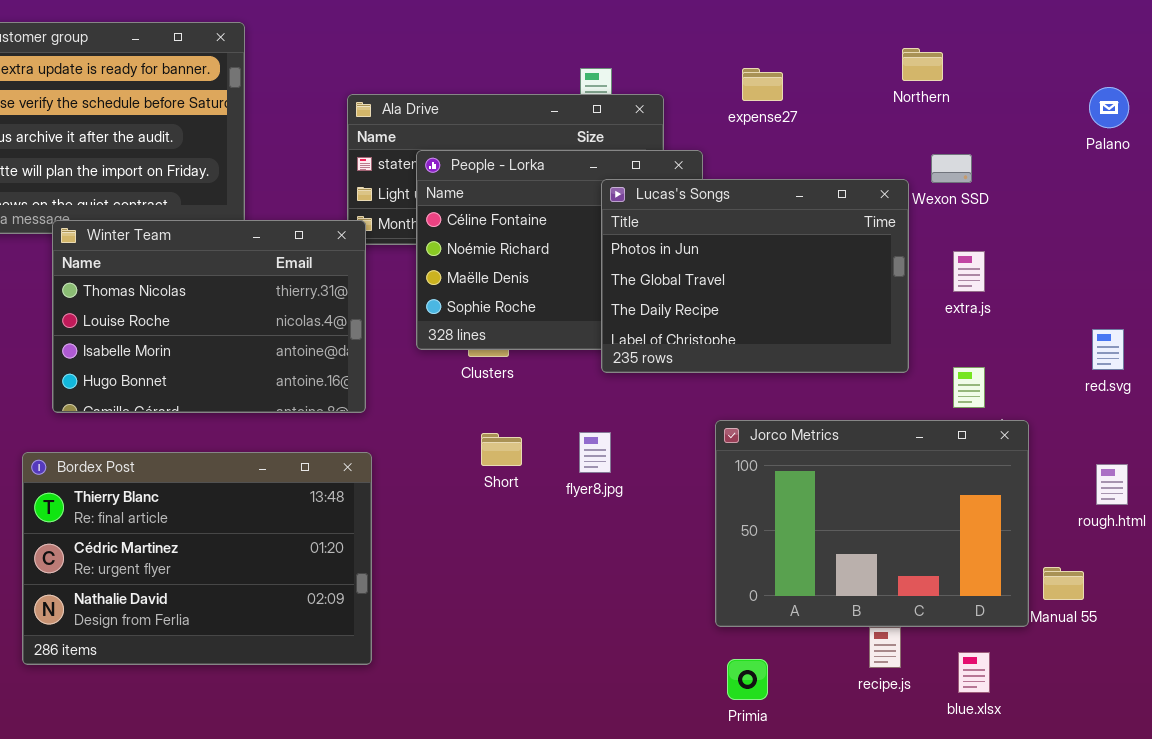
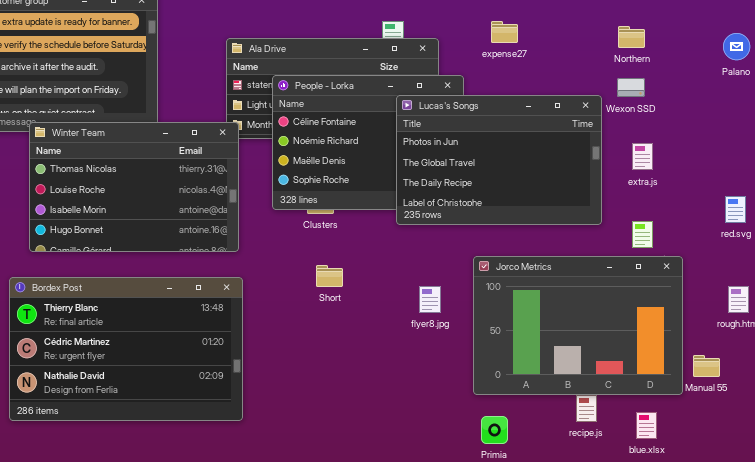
Northern: [902,48,943,81] -> [618,26,645,48], moved
flyer8.jpg: [579,432,611,473] -> [419,286,441,313], moved

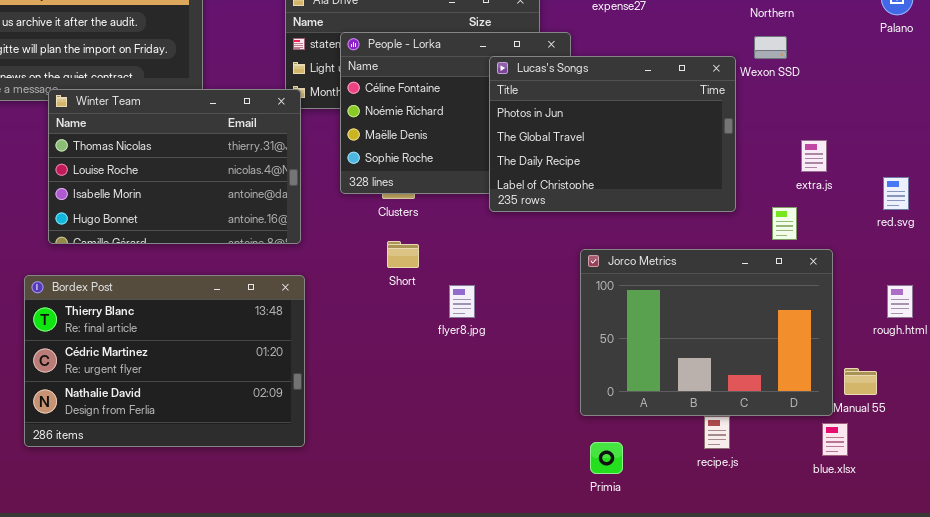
extra.js: [632,143,653,170] -> [801,140,827,172], moved
Short: [316,265,343,287] -> [387,241,419,268], moved
flyer8.jpg: [419,286,441,313] -> [449,285,475,318], moved
blue.xlsx: [636,412,657,439] -> [822,423,848,456], moved

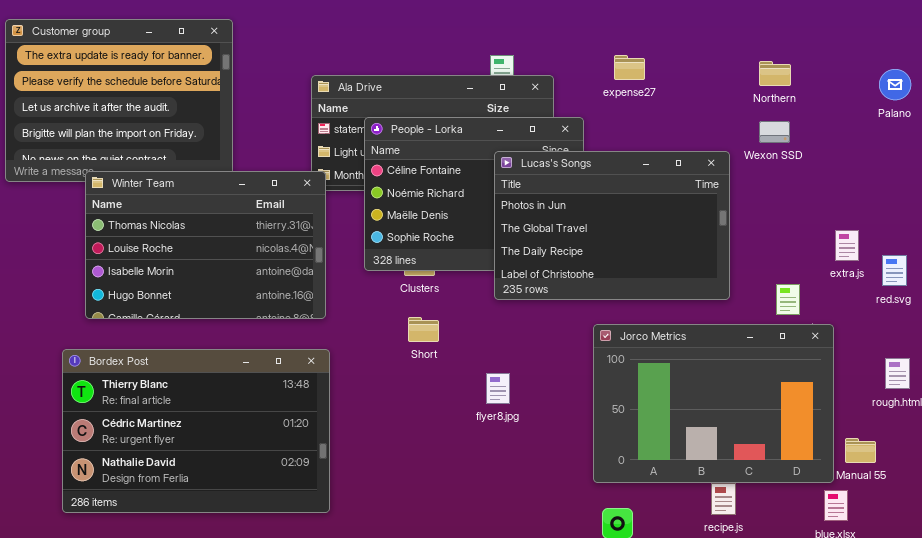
Lucas's Songs: [489,56,736,212] -> [494,151,730,300], moved
extra.js: [801,140,827,172] -> [835,230,859,261], moved
flyer8.jpg: [449,285,475,318] -> [486,373,510,404], moved

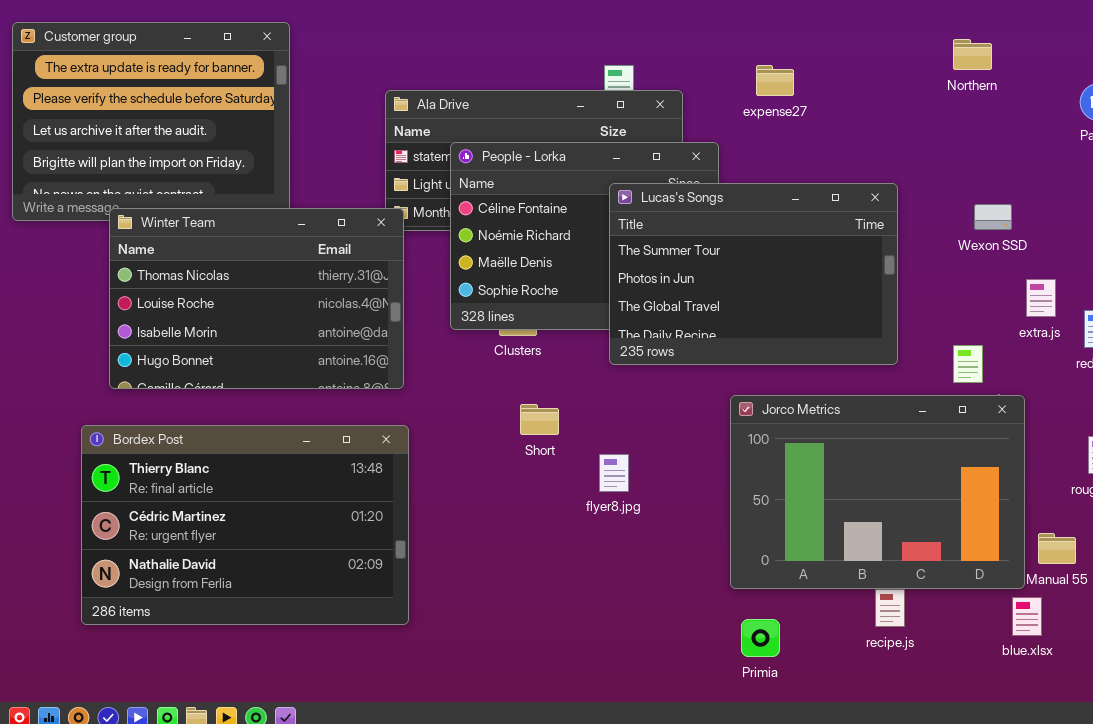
Northern: [759,61,791,86] -> [953,39,992,70], moved
Wexon SSD: [759,121,790,143] -> [974,204,1012,230], moved
Lucas's Songs: [494,151,730,300] -> [609,183,898,365], scrolled up 1 row
Short: [408,317,439,342] -> [520,404,559,435], moved

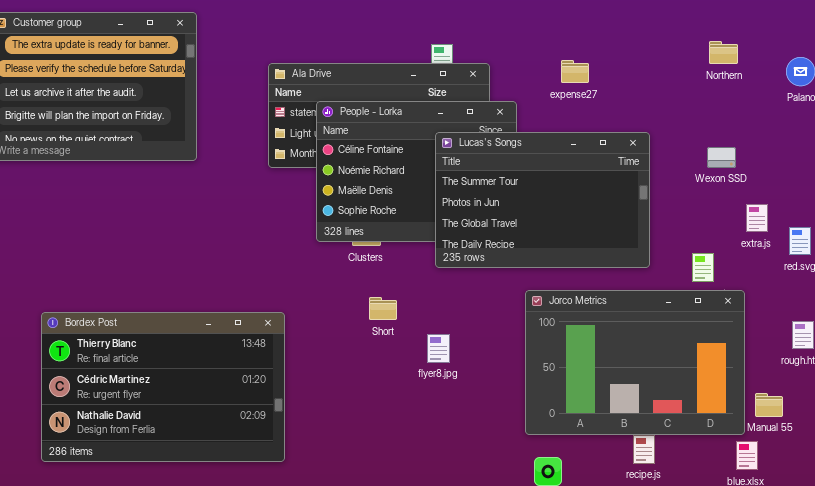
Northern: [953,39,992,70] -> [709,41,738,64], moved
expense27: [756,65,794,96] -> [561,60,589,83], moved
Winter Team: [109,208,404,389] -> none, closed

